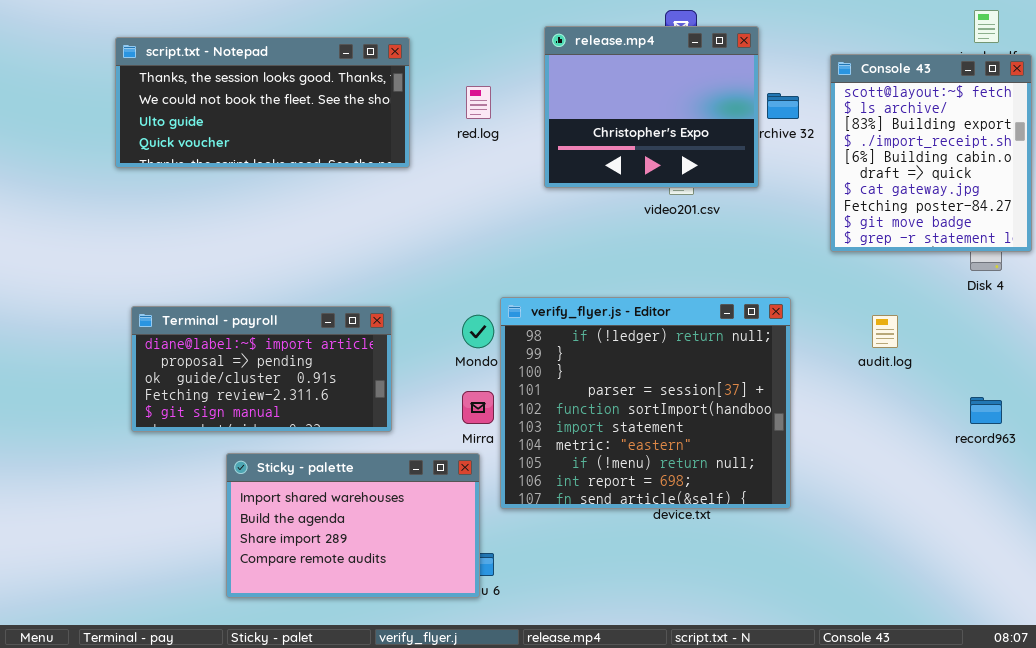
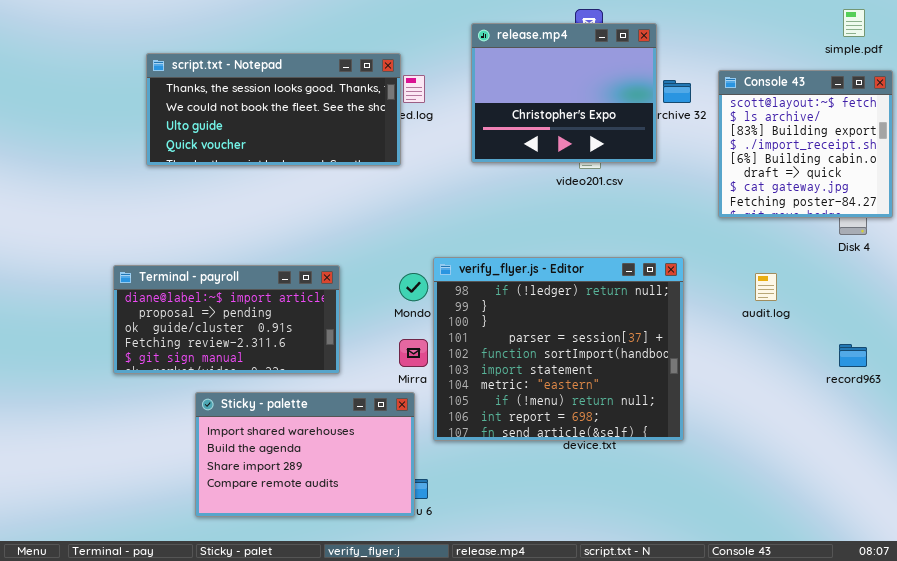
script.txt - Notepad: [115,37,410,168] -> [146,53,401,166], moved
Console 43: [830,54,1032,252] -> [718,70,893,218], resized

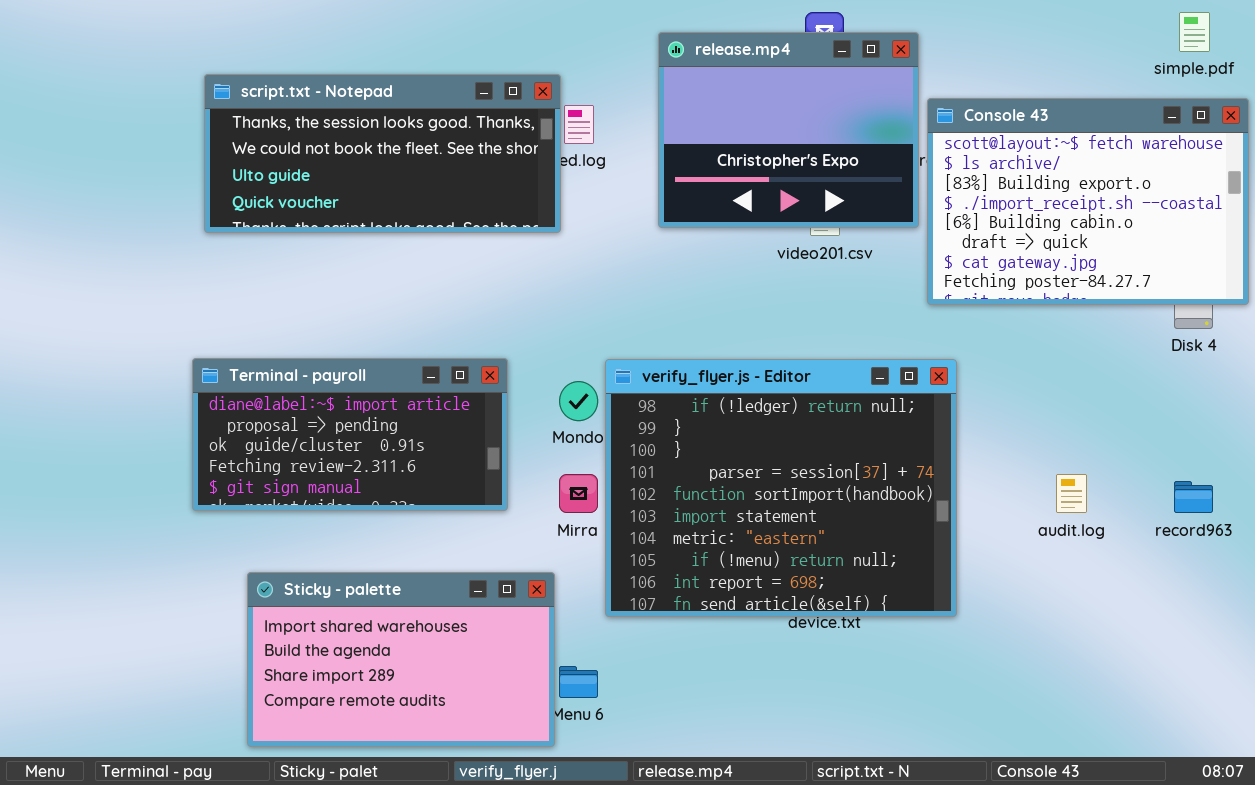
Console 43: [718,70,893,218] -> [927,98,1249,305], resized
Terminal - payroll: [113,265,340,374] -> [192,358,508,511], moved
audit.log: [755,273,777,301] -> [1056,474,1087,513], moved
Sticky - palette: [195,392,415,517] -> [247,572,555,747], moved

